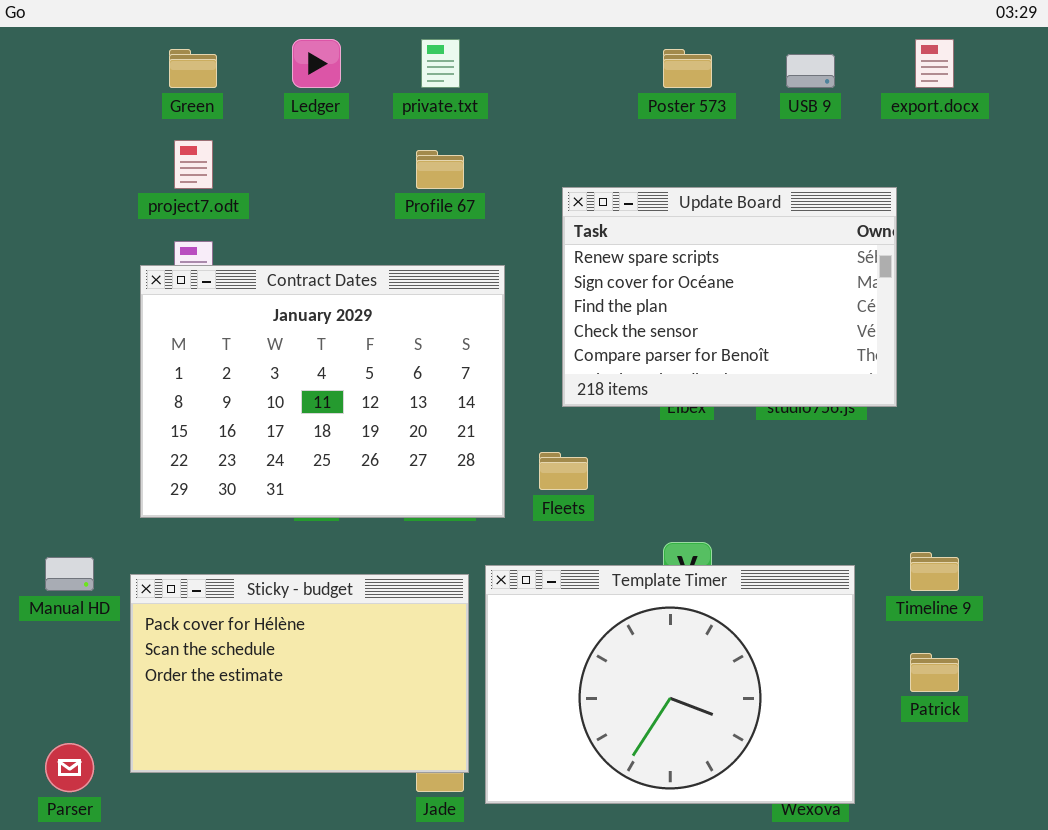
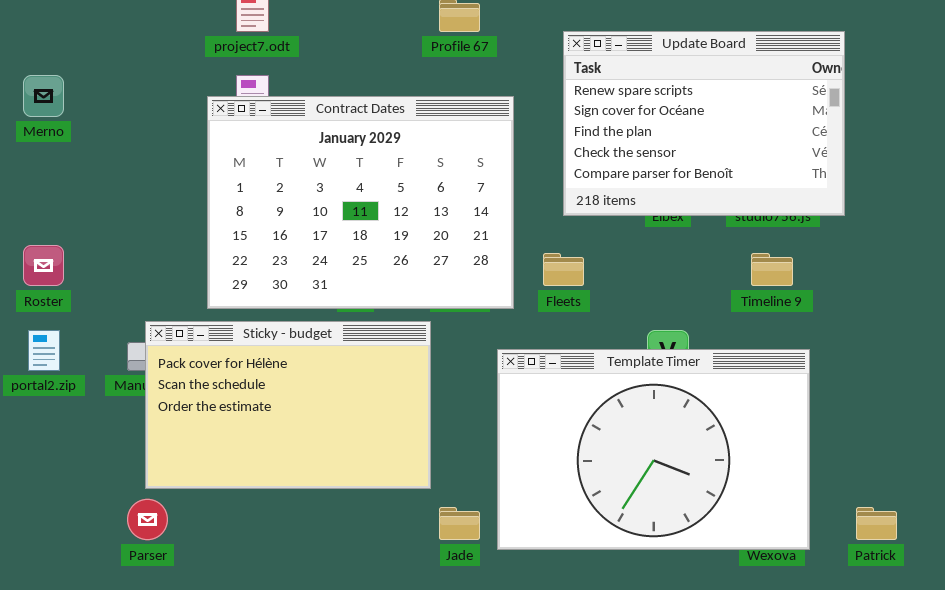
Timeline 9: [910,552,959,591] -> [751,253,793,286], moved
Sticky - budget: [130,574,469,773] -> [145,321,431,489], moved
Patrick: [910,653,959,692] -> [856,507,897,540], moved

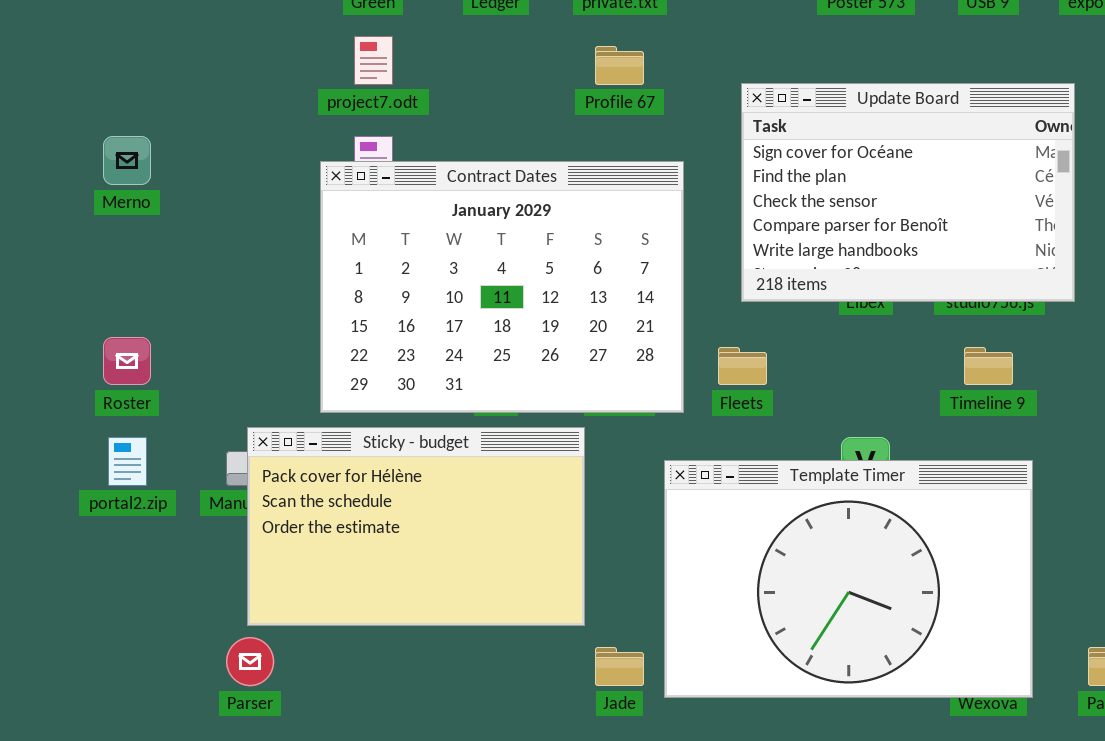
Update Board: [563,31,845,216] -> [741,83,1075,302], scrolled down 1 row

